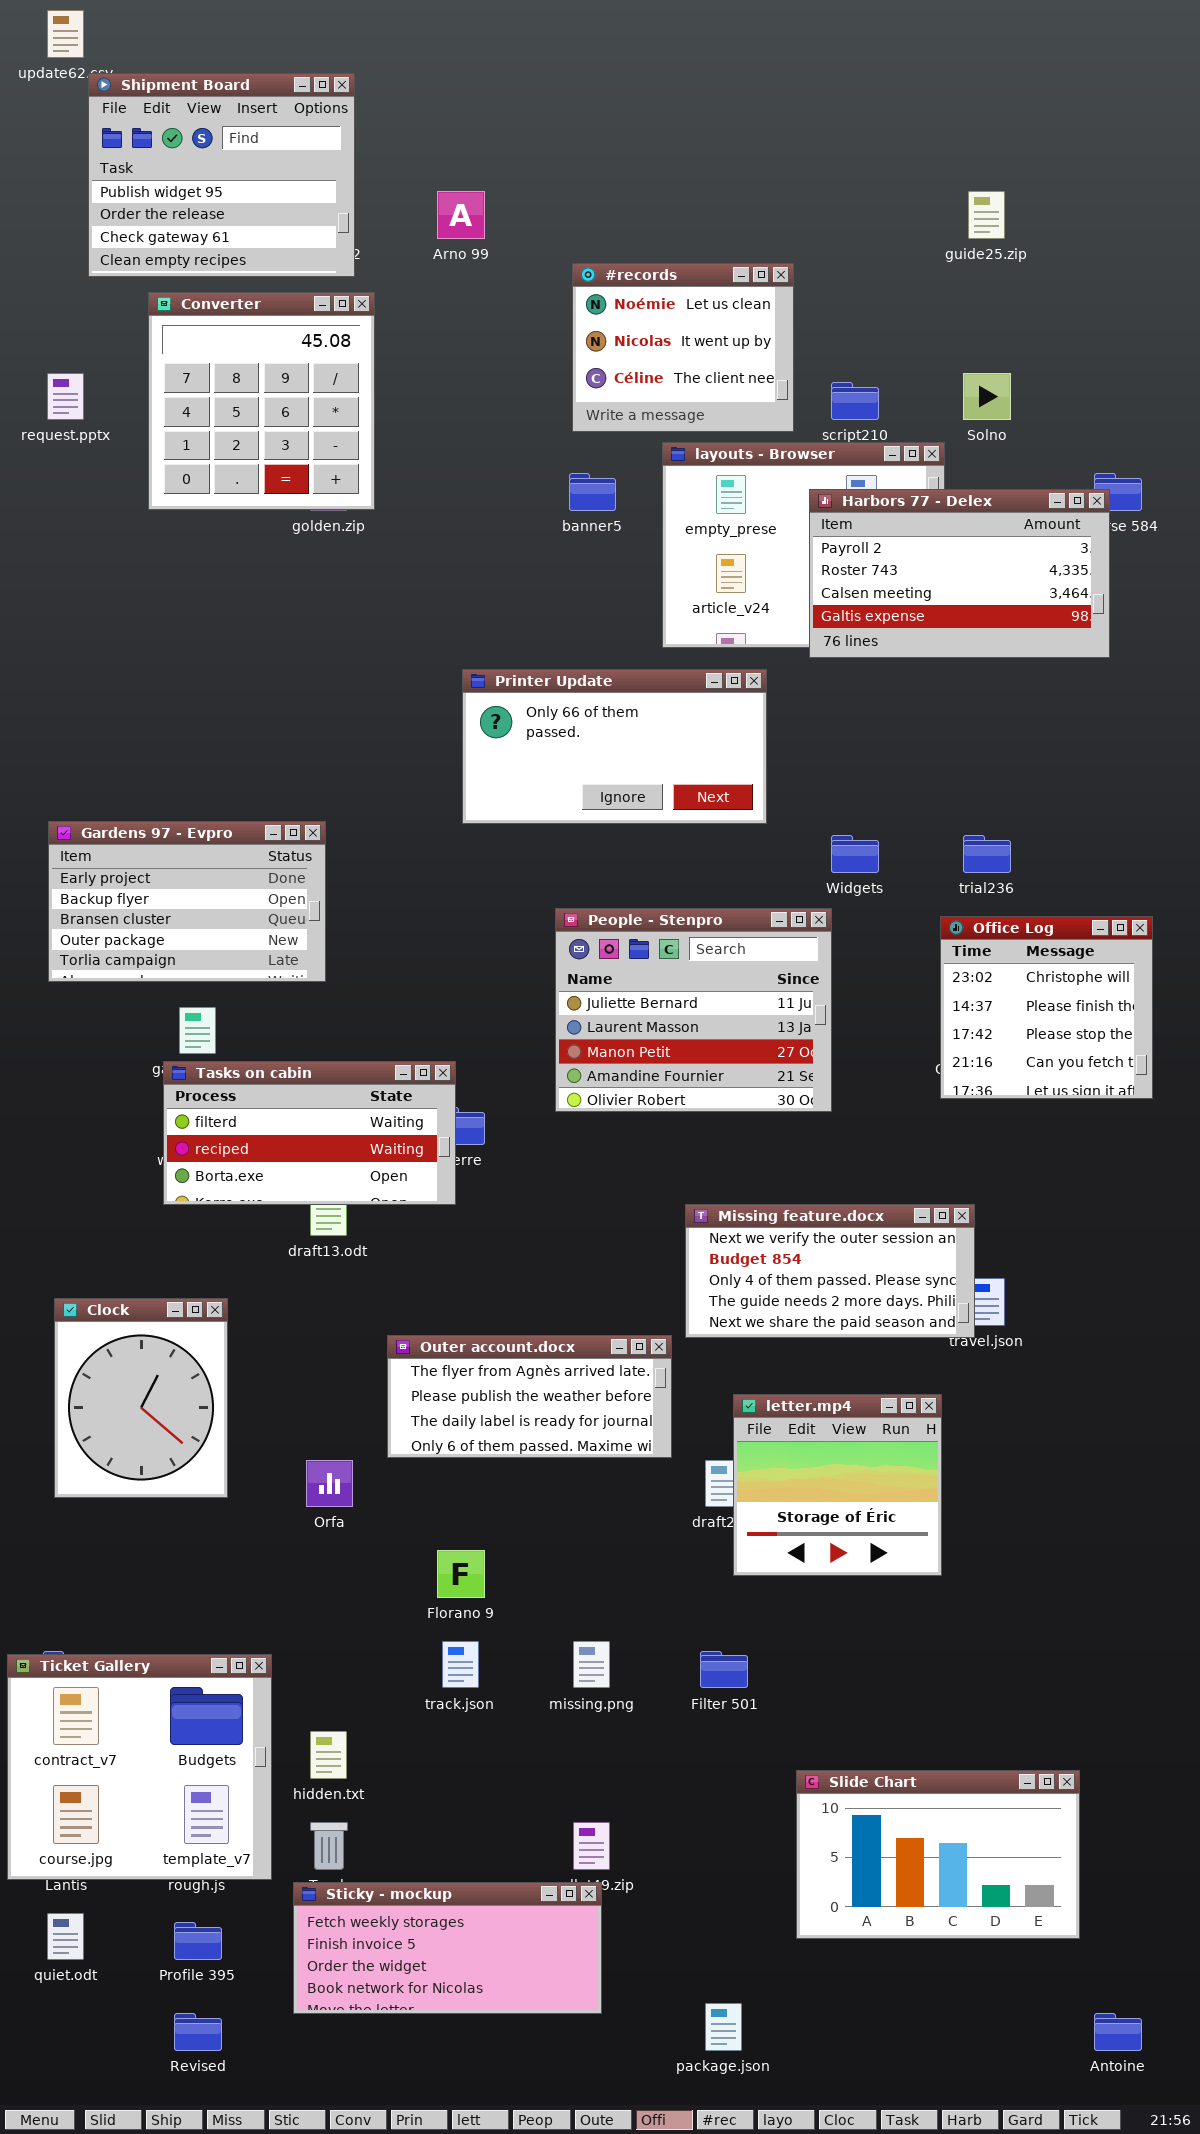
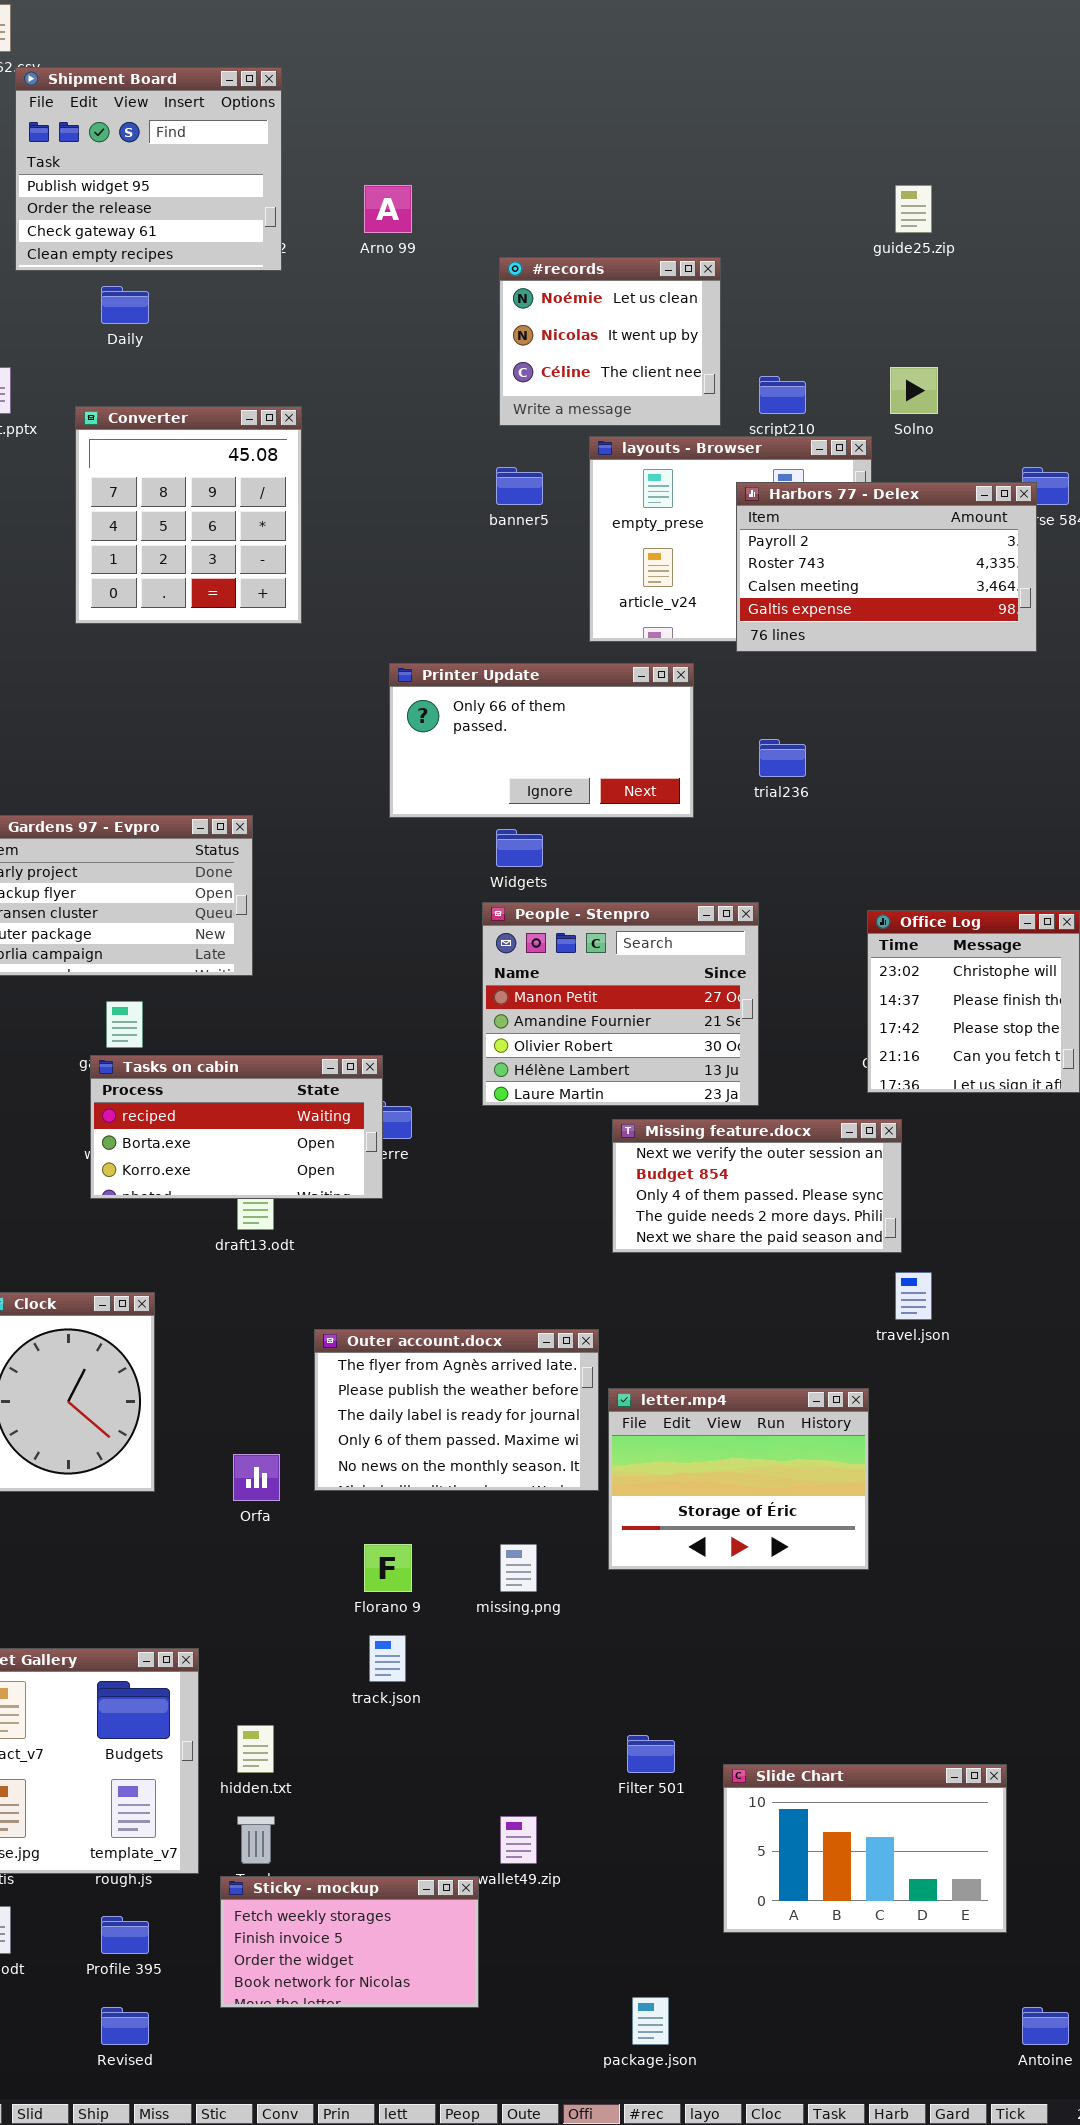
Converter: [148,292,375,510] -> [75,406,302,624], moved
Widgets: [831,835,879,873] -> [496,829,543,867], moved
trial236: [963,835,1011,873] -> [759,739,806,777], moved
People - Stenpro: [555,908,832,1112] -> [482,902,759,1106], scrolled down 2 rows
Tasks on cabin: [163,1061,456,1205] -> [90,1055,383,1199], scrolled down 1 row
Missing feature.docx: [685,1204,975,1338] -> [612,1119,902,1253], moved
Outer account.docx: [387,1335,672,1458] -> [314,1329,599,1491], resized
letter.mp4: [733,1394,942,1576] -> [608,1388,869,1570], resized
missing.png: [573,1641,610,1688] -> [500,1544,537,1592], moved
Filter 501: [700,1651,748,1688] -> [627,1735,675,1773], moved
Sticky - mockup: [293,1882,602,2014] -> [220,1876,479,2008], resized

